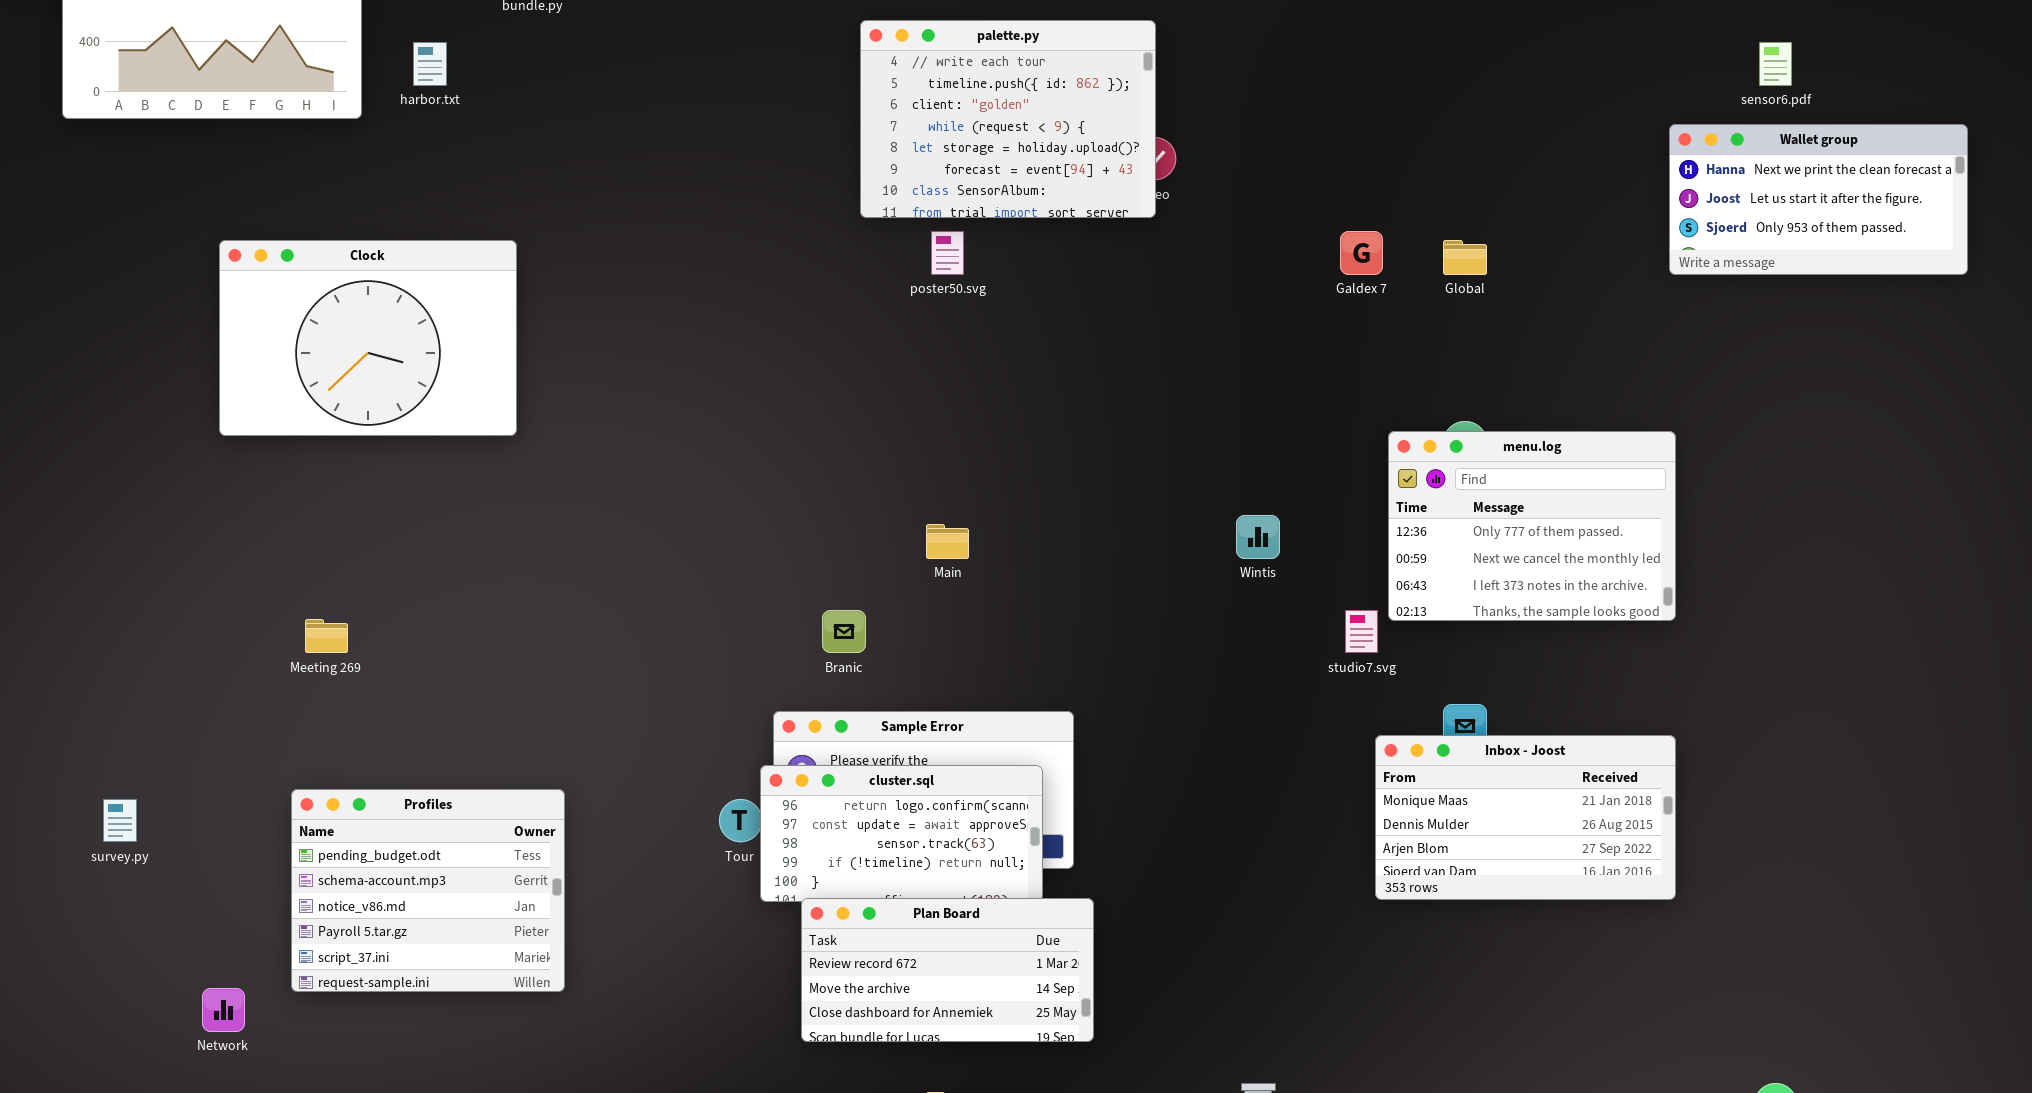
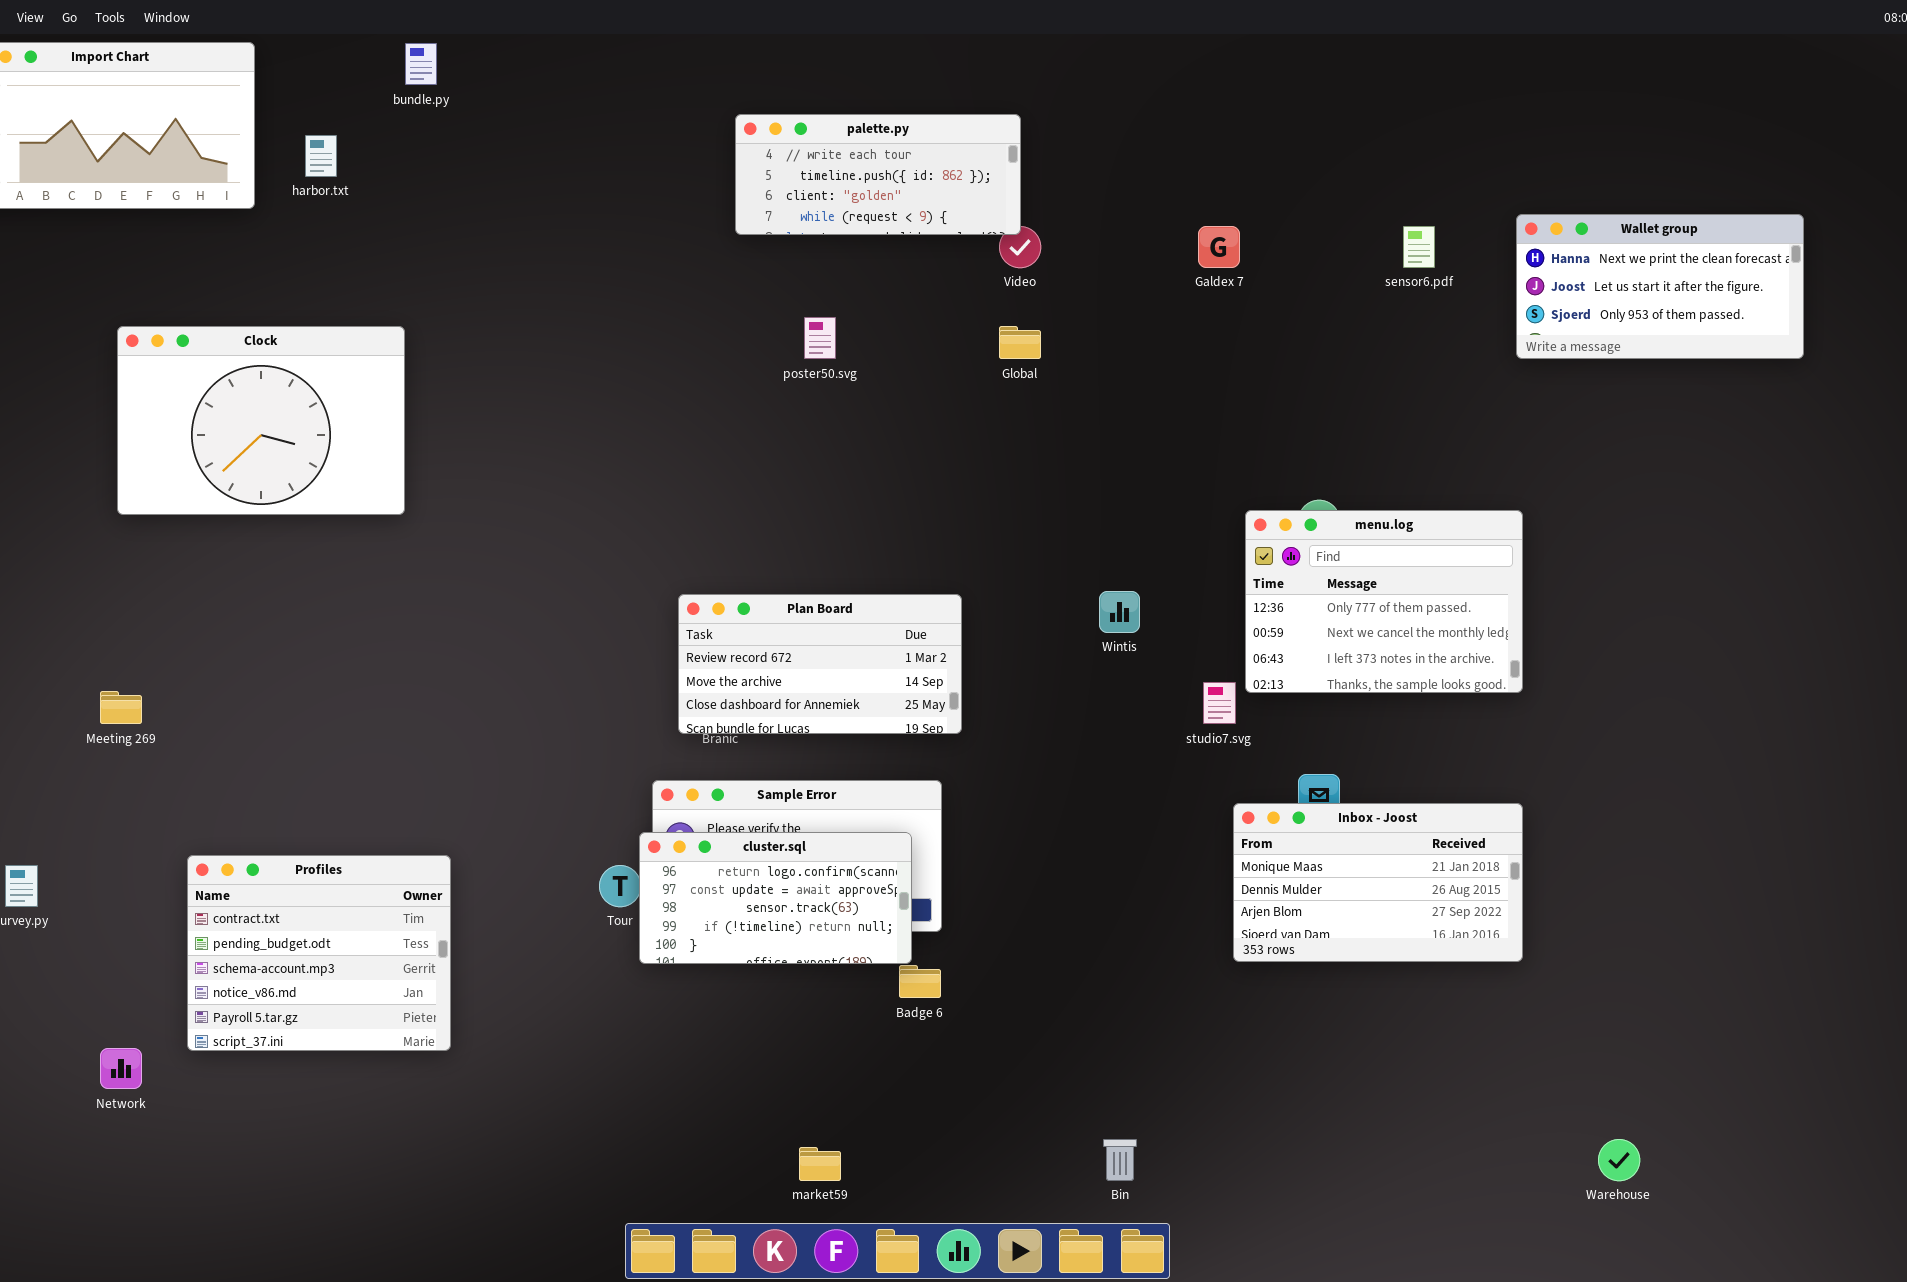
palette.py: [860,20,1156,218] -> [735,114,1021,235], resized
sensor6.pdf: [1759,42,1792,86] -> [1403,226,1435,268], moved
Galdex 7: [1340,231,1383,275] -> [1198,226,1240,268], moved
Global: [1443,240,1487,275] -> [999,326,1041,359], moved
Meeting 269: [305,619,348,653] -> [100,691,142,724], moved
Profiles: [291,789,565,992] -> [187,855,451,1051], scrolled up 1 row
Plan Board: [801,898,1094,1042] -> [678,594,962,734], moved

